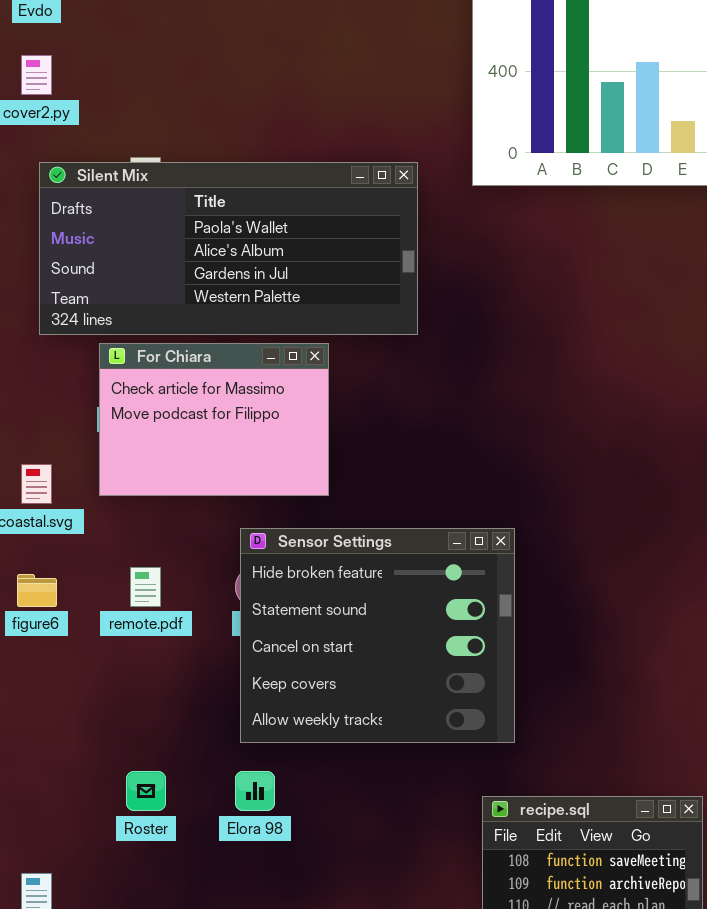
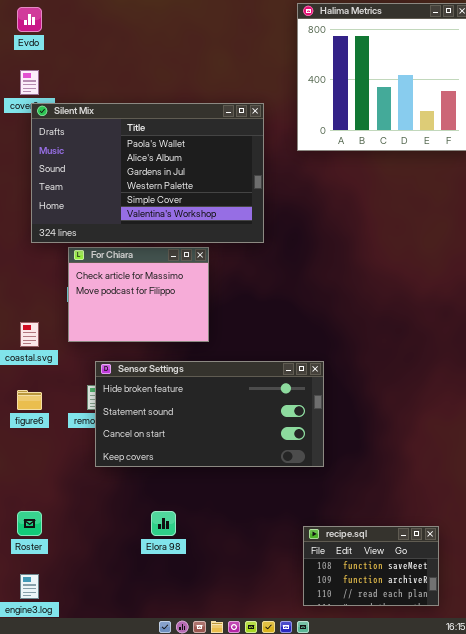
Silent Mix: [39,162,418,335] -> [31,103,264,243], resized
Sensor Settings: [240,528,515,743] -> [95,361,324,467], resized
Roster: [126,771,166,811] -> [17,511,42,536], moved

